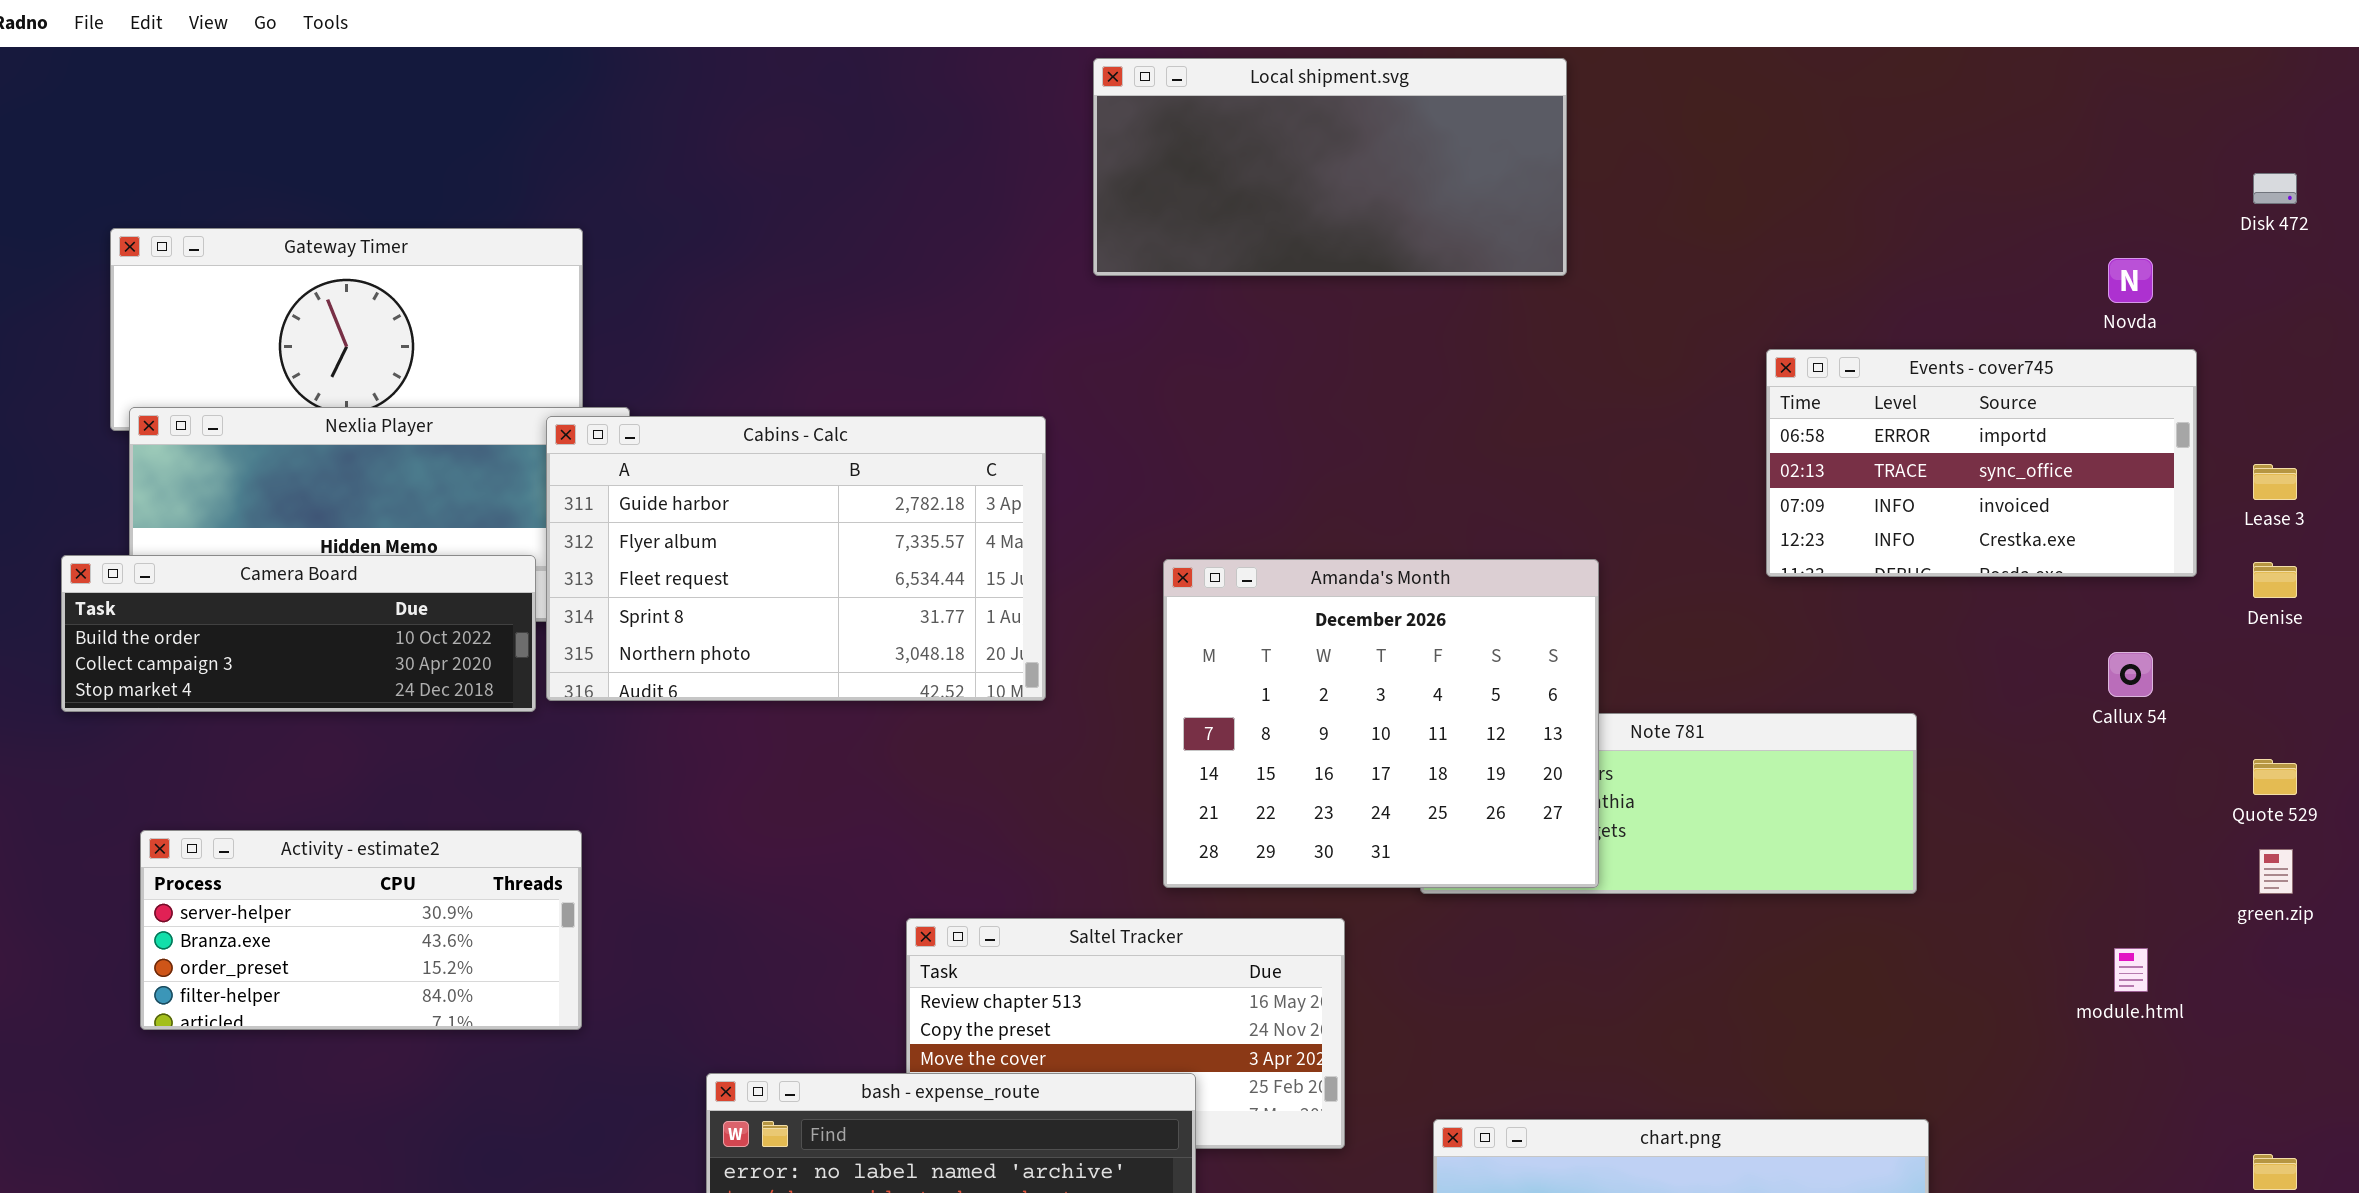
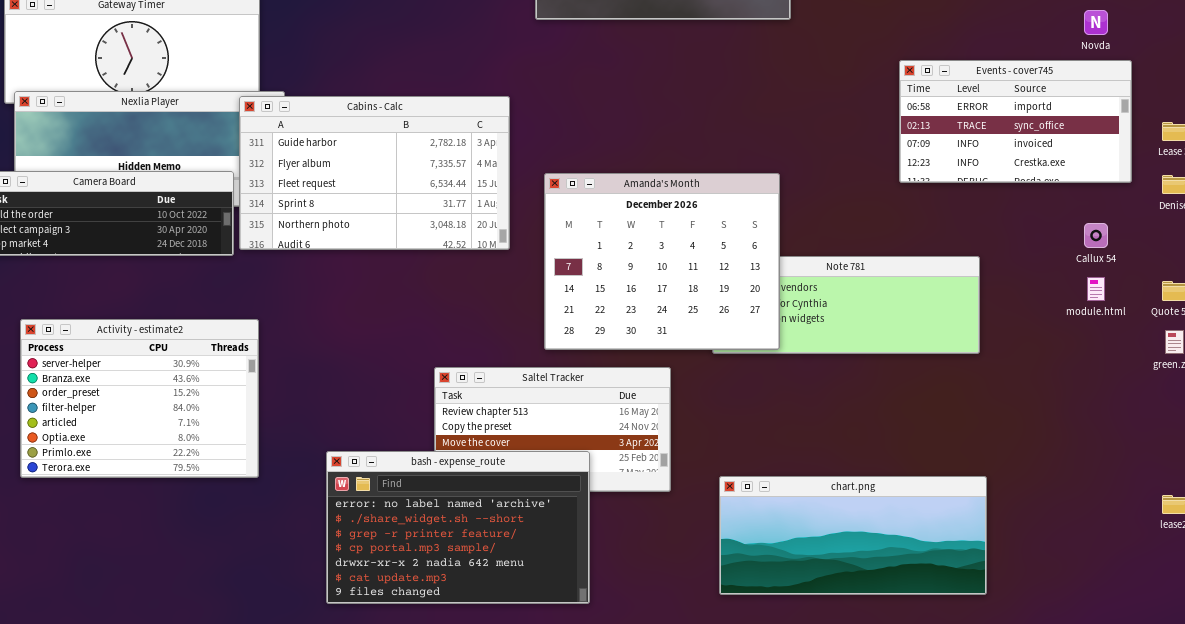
Amanda's Month: [1163,559,1599,888] -> [544,173,780,350], moved
Activity - estimate2: [140,830,582,1030] -> [20,319,259,478], resized
module.html: [2114,948,2148,992] -> [1087,277,1105,301], moved

